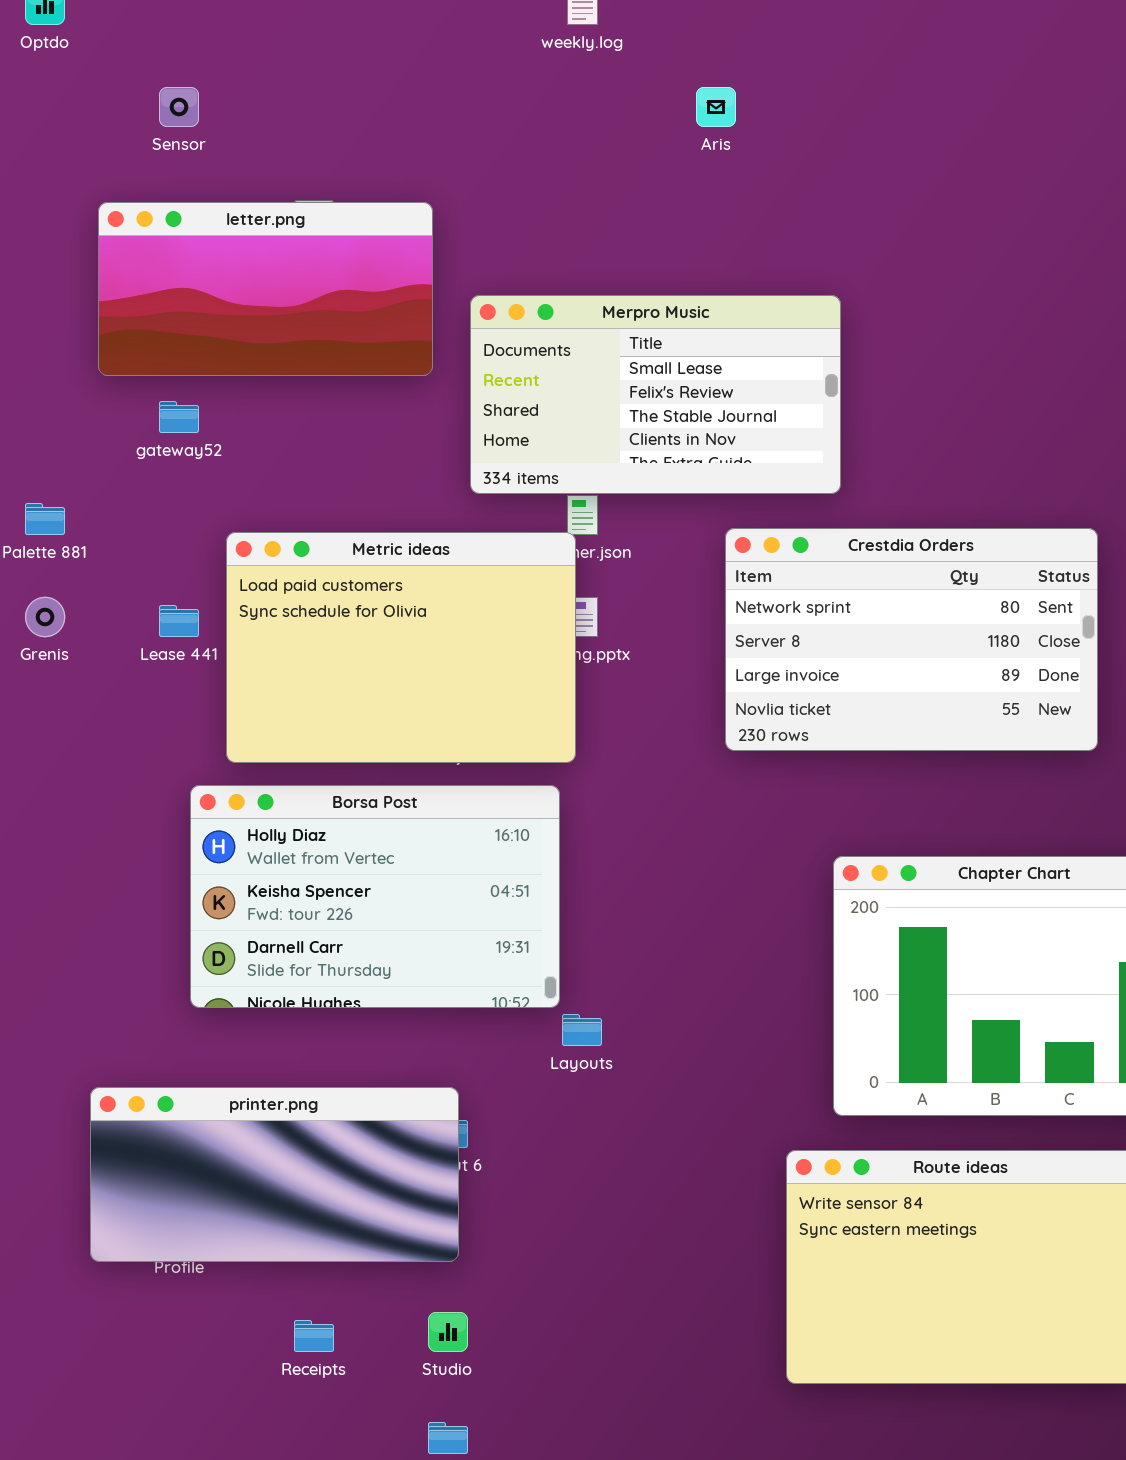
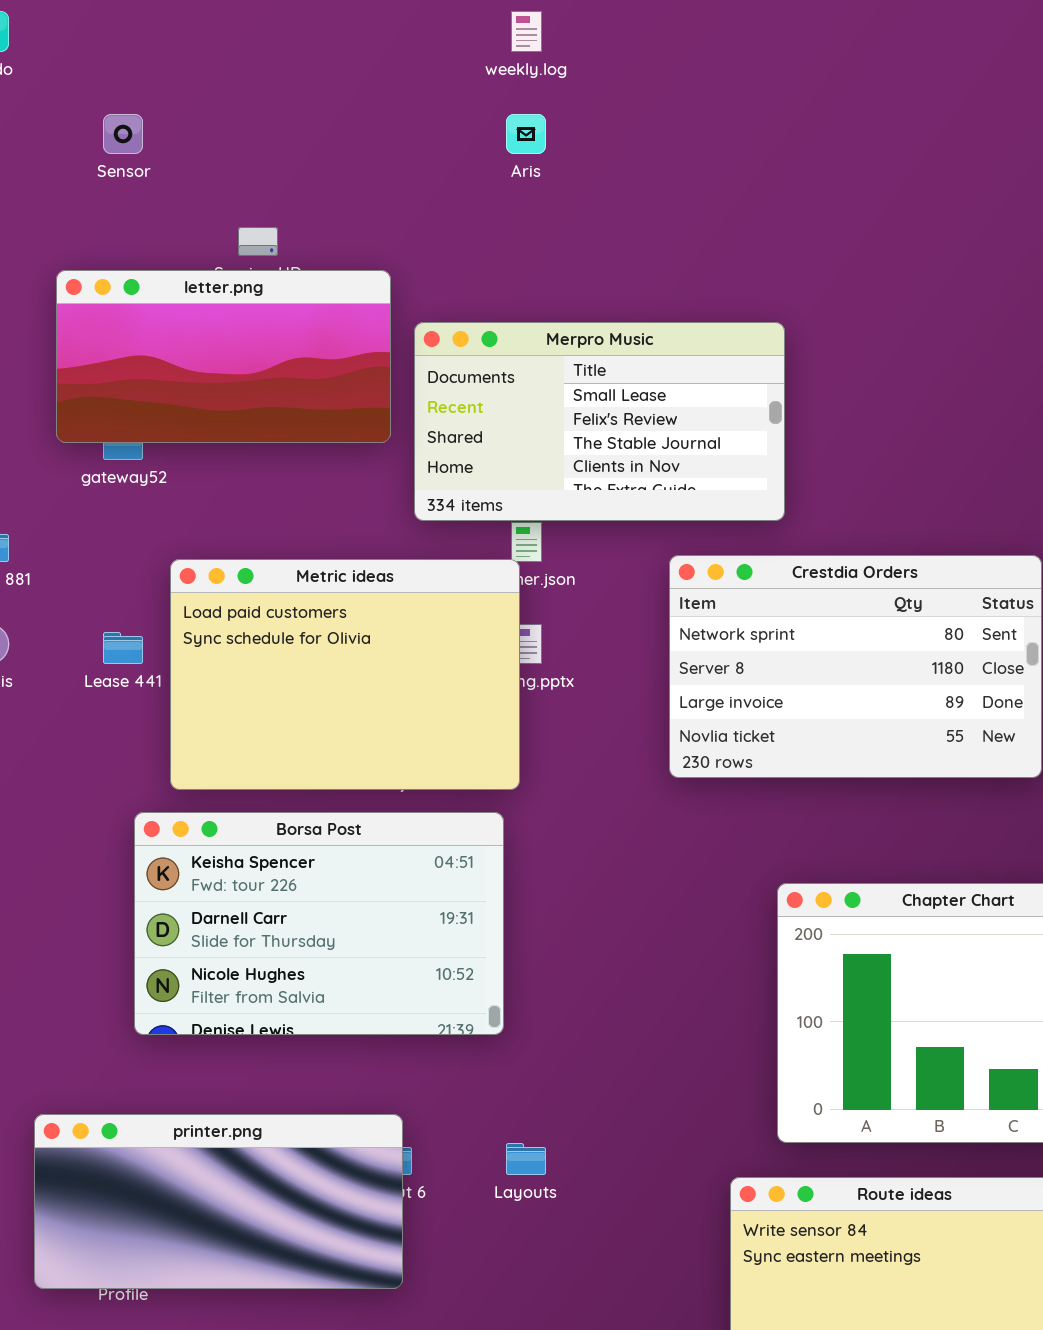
Aris: [696,87,736,127] -> [506,114,546,154], moved
letter.png: [98,202,433,376] -> [56,270,391,443], moved
Borsa Post: [190,785,560,1008] -> [134,812,504,1035], scrolled down 1 row
Layouts: [562,1014,602,1046] -> [506,1143,546,1175], moved

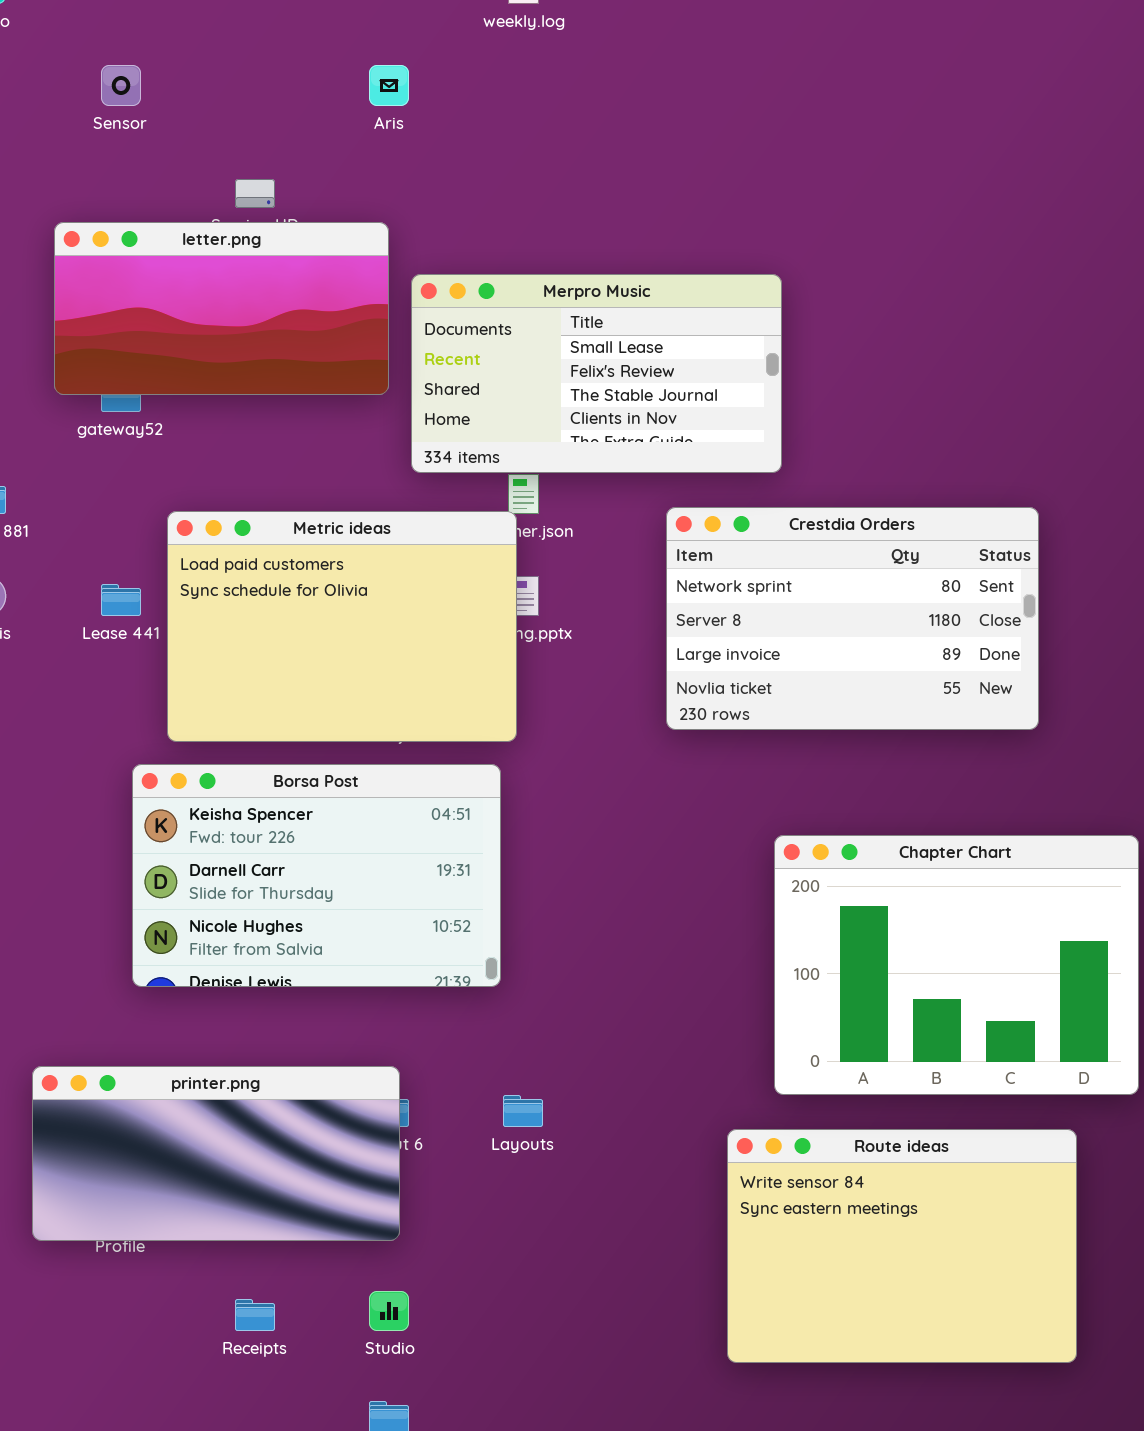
Aris: [506,114,546,154] -> [369,65,409,106], moved

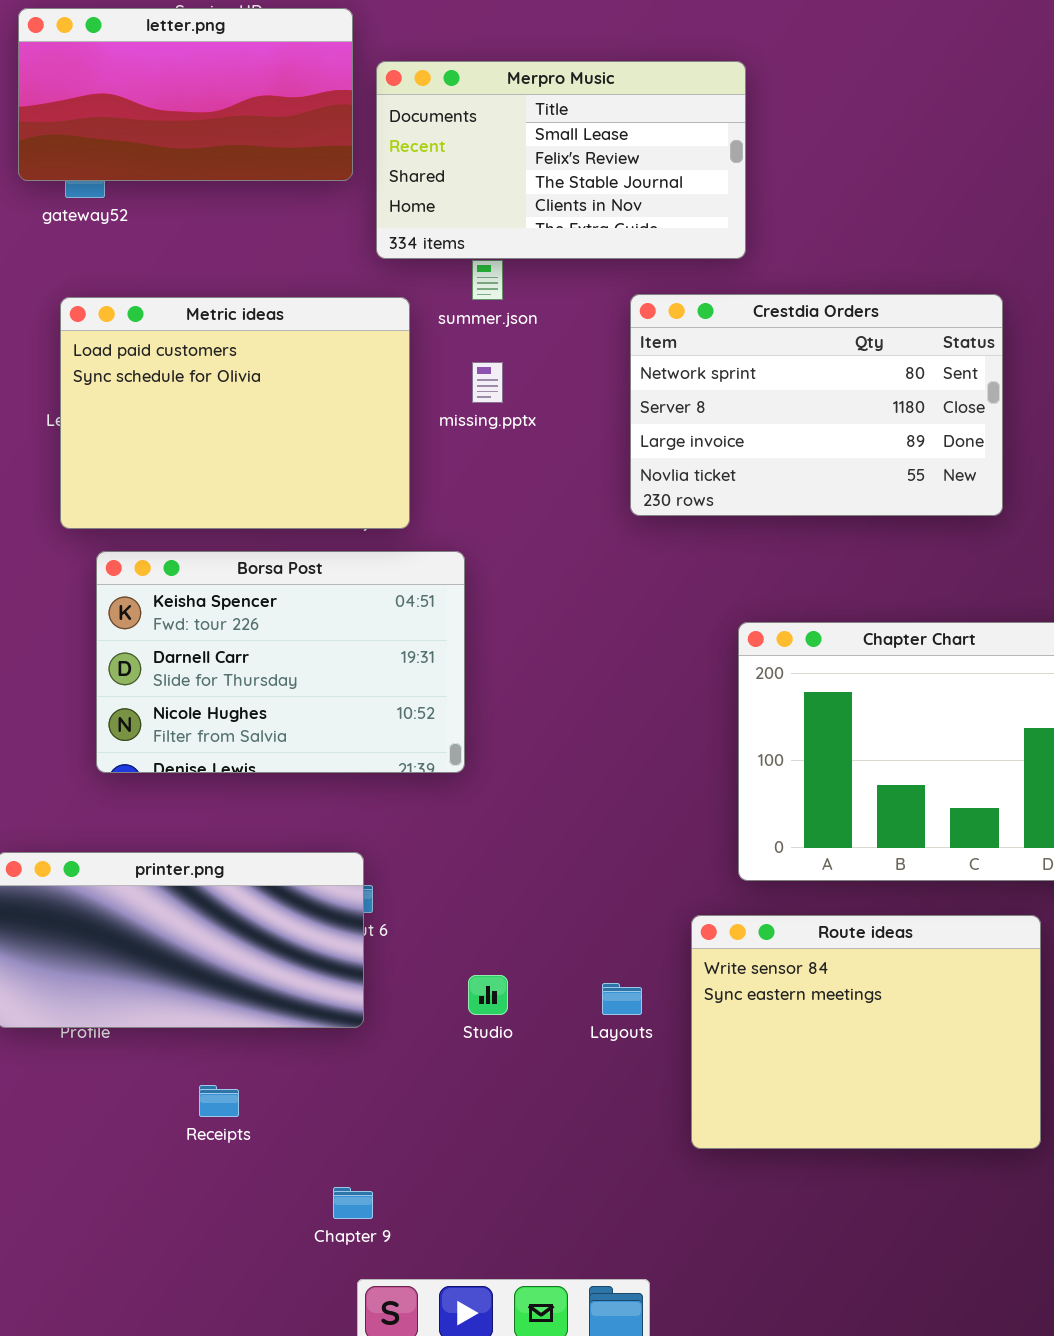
Metric ideas: [167,511,517,742] -> [60,297,410,529], moved
Layouts: [503,1095,543,1127] -> [602,983,642,1015], moved
Studio: [369,1291,409,1331] -> [468,975,508,1015], moved

